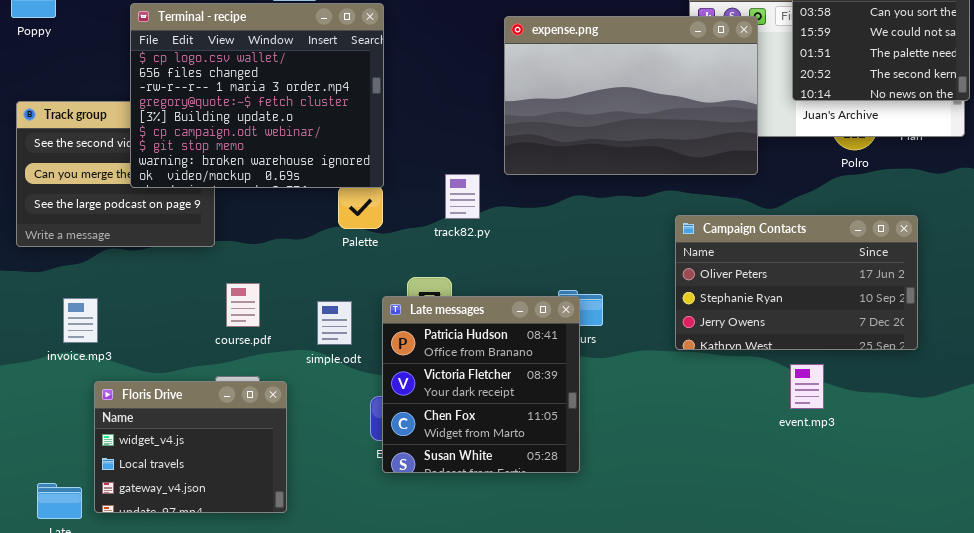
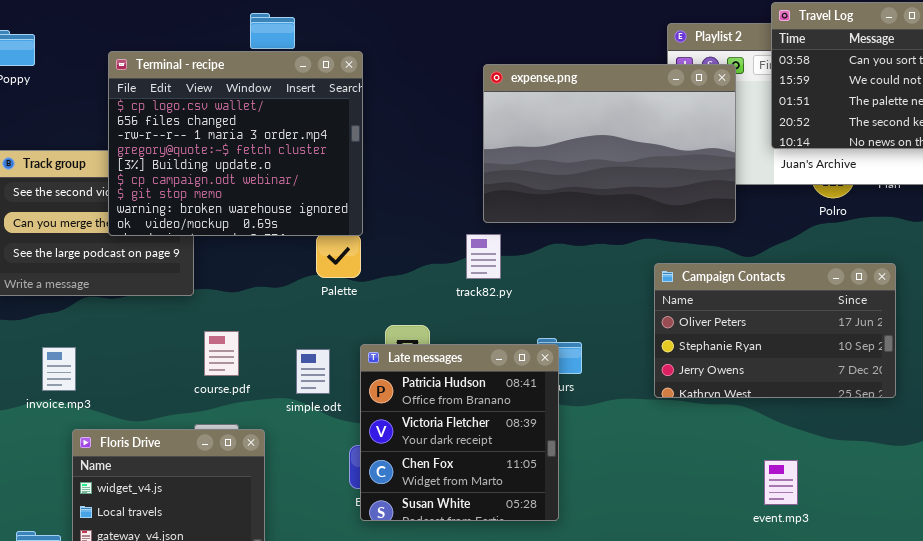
track82.py: [445,174,480,219] -> [466,234,501,279], moved
event.mp3: [790,364,824,409] -> [764,460,798,505], moved

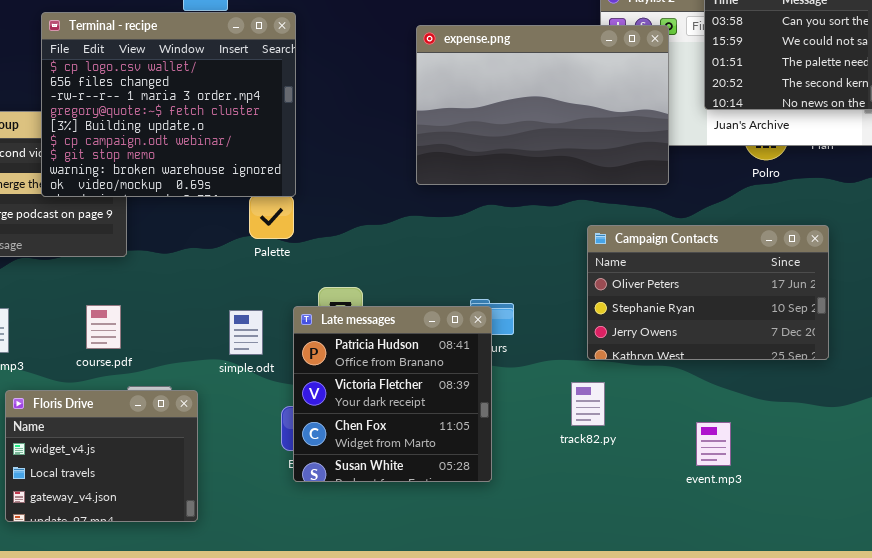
track82.py: [466,234,501,279] -> [571,382,605,426], moved
course.pdf: [204,331,239,376] -> [86,305,121,349], moved

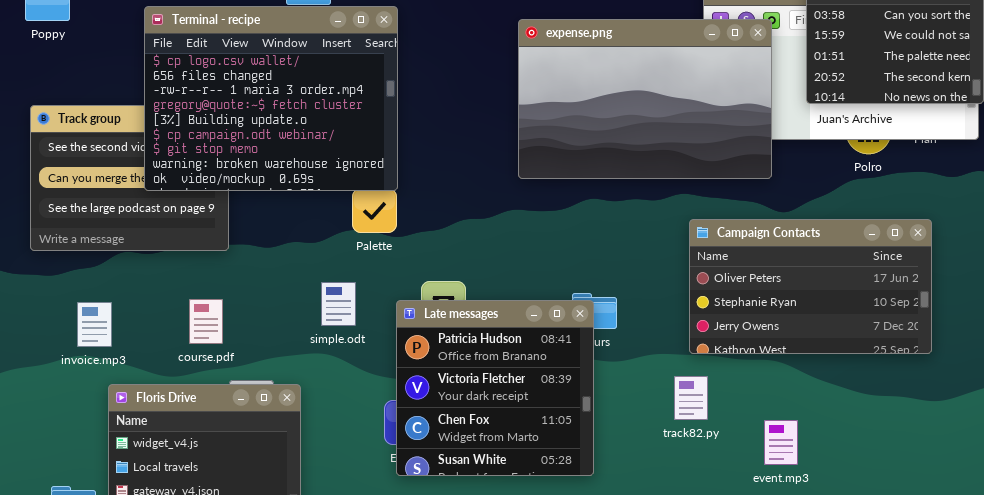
simple.odt: [229,310,263,355] -> [321,282,356,326], moved
event.mp3: [696,422,731,466] -> [764,420,798,465], moved

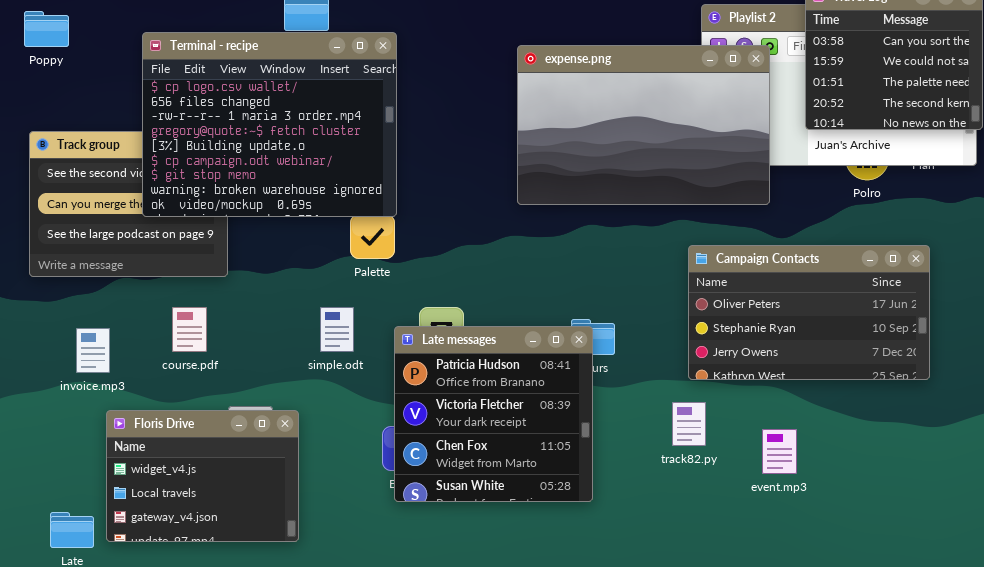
course.pdf: [189,299,223,344] -> [172,307,207,352], moved
event.mp3: [764,420,798,465] -> [762,429,797,474], moved

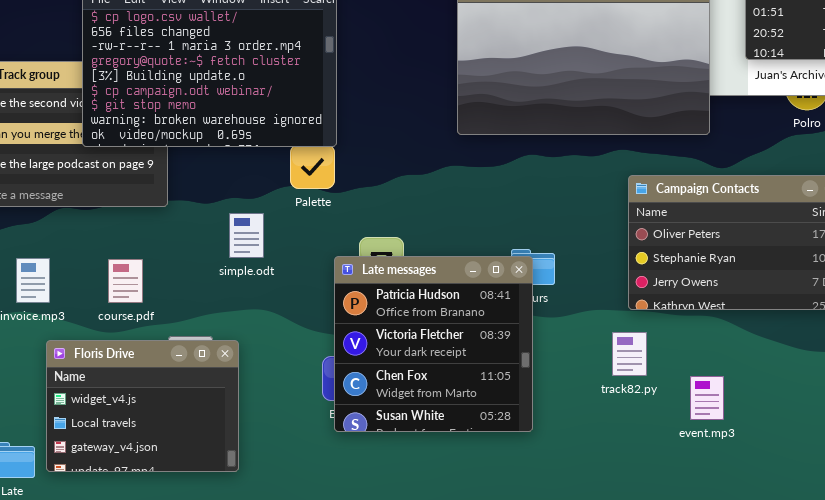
course.pdf: [172,307,207,352] -> [108,259,143,303], moved
simple.odt: [320,307,354,352] -> [229,213,264,258], moved
event.mp3: [762,429,797,474] -> [690,376,724,420], moved

